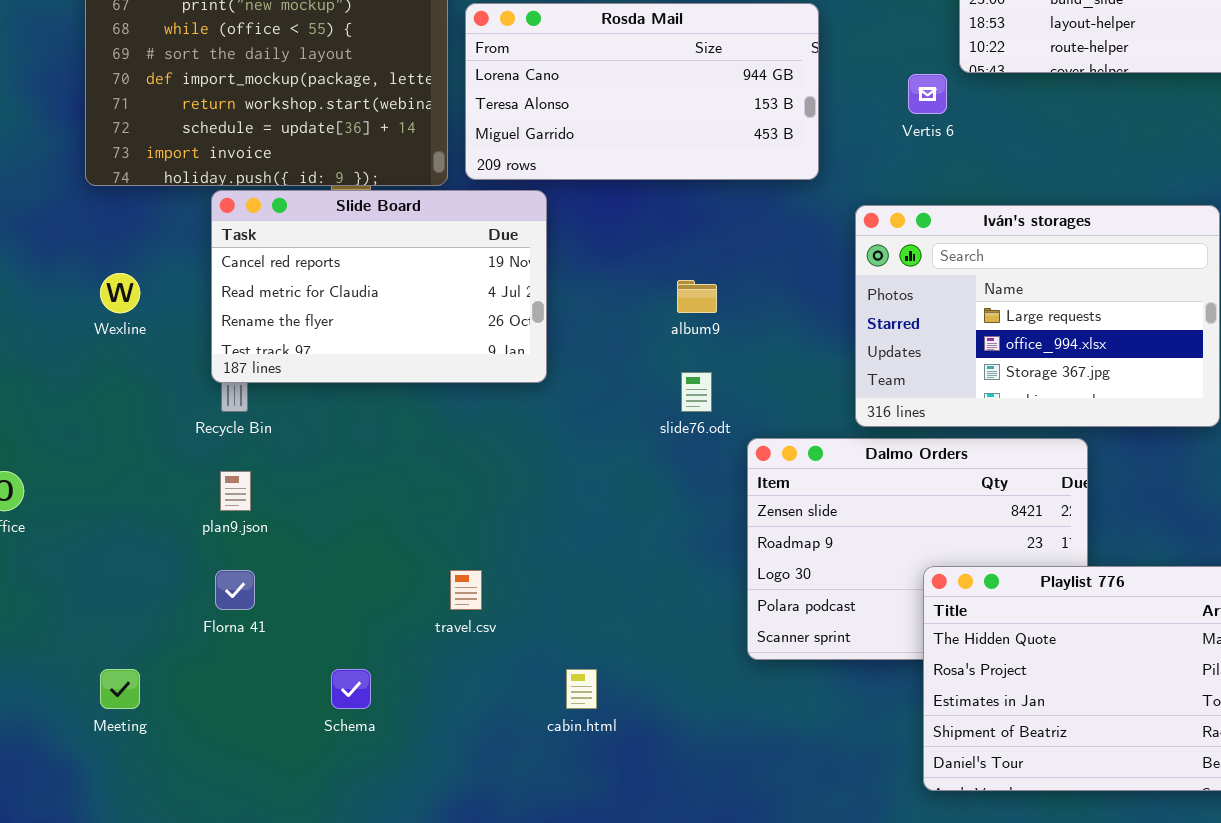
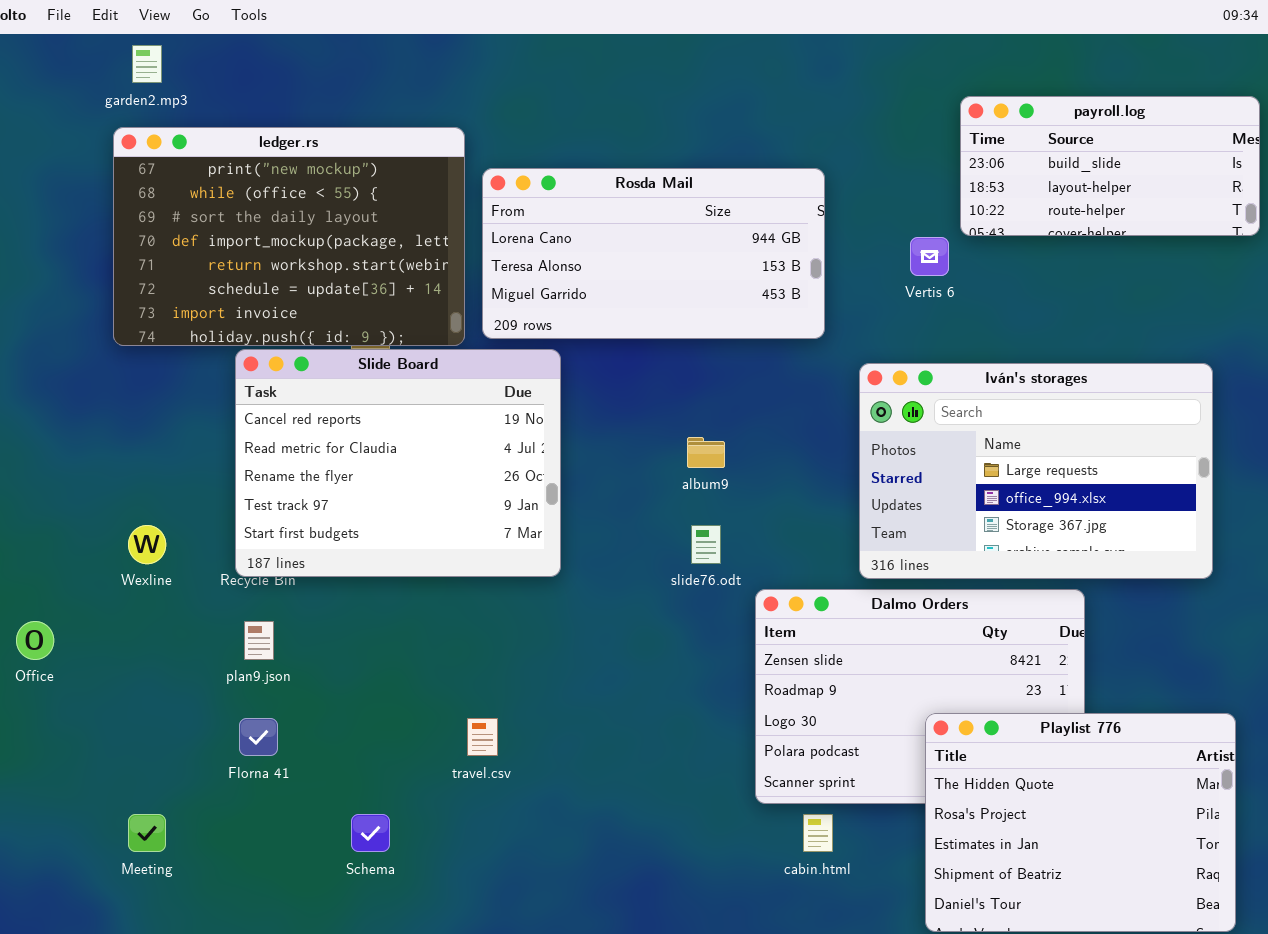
Slide Board: [211,190,547,383] -> [235,349,561,577], resized
Wexline: [100,273,140,313] -> [128,525,166,564], moved
cabin.html: [566,669,597,709] -> [803,814,833,852], moved

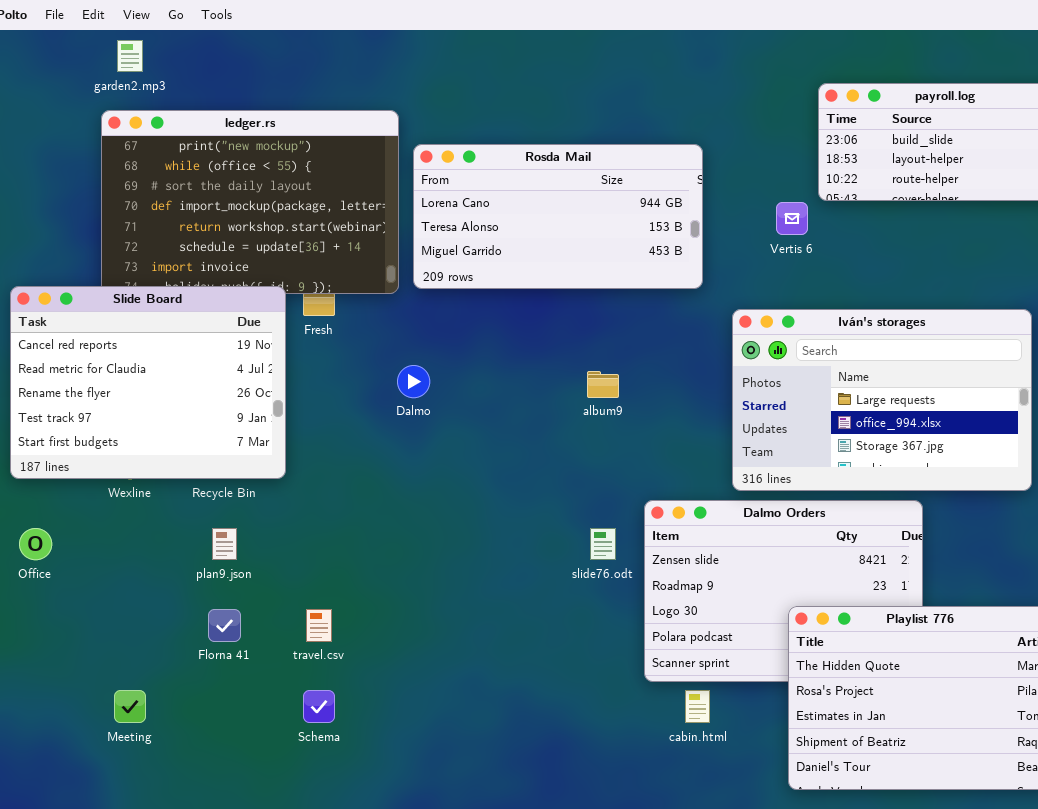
Slide Board: [235,349,561,577] -> [10,286,286,479], moved
slide76.odt: [691,525,721,564] -> [590,528,616,560], moved
travel.csv: [467,718,498,756] -> [306,609,332,642], moved

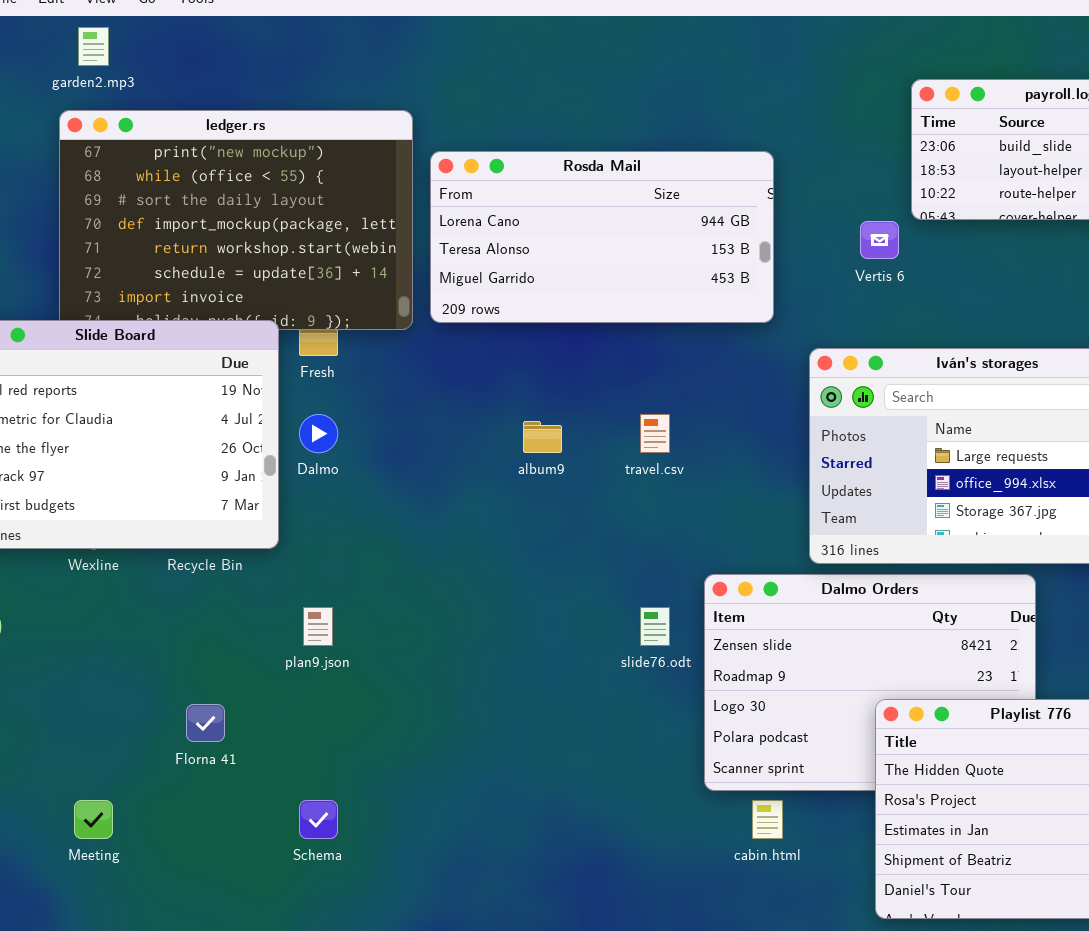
Dalmo: [397,365,430,398] -> [299,414,338,453], moved
album9: [587,371,619,398] -> [523,421,562,453], moved
plan9.json: [212,528,237,560] -> [303,607,333,646], moved
travel.csv: [306,609,332,642] -> [640,414,670,453], moved

